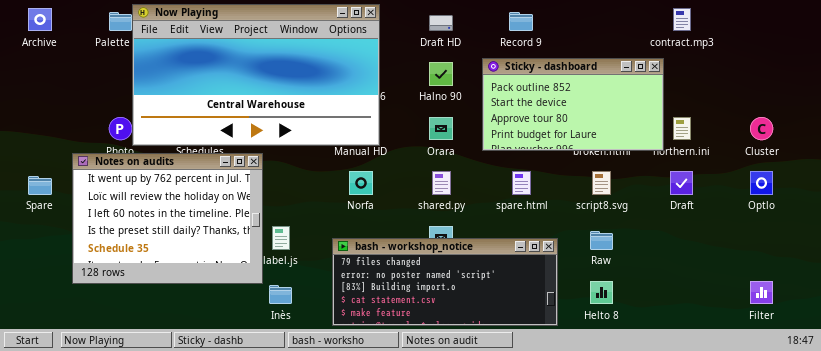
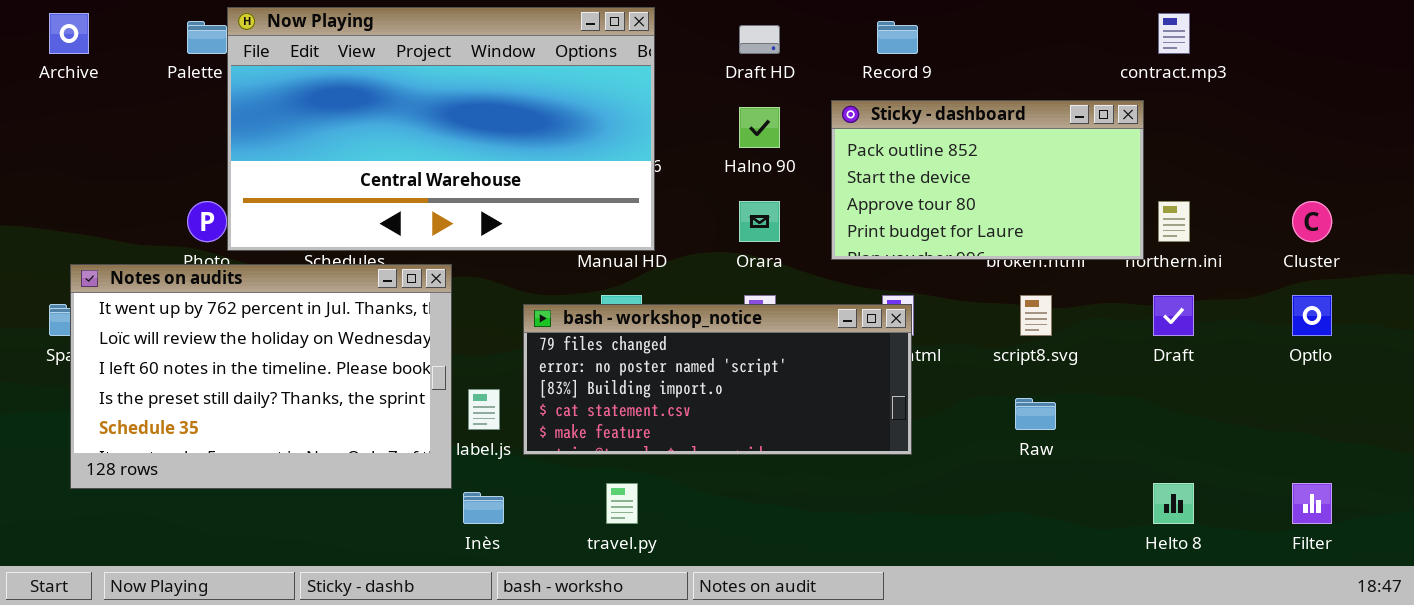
Notes on audits: [72,153,263,284] -> [70,264,452,489], resized
bash - workshop_notice: [332,238,558,326] -> [523,304,912,455], moved
Helto 8: [590,281,613,304] -> [1153,483,1194,524], moved

